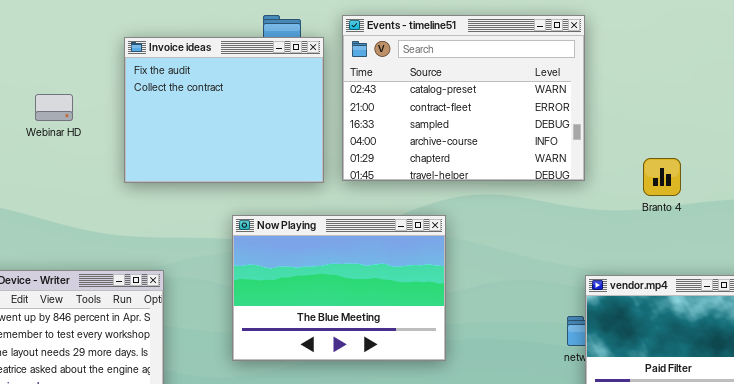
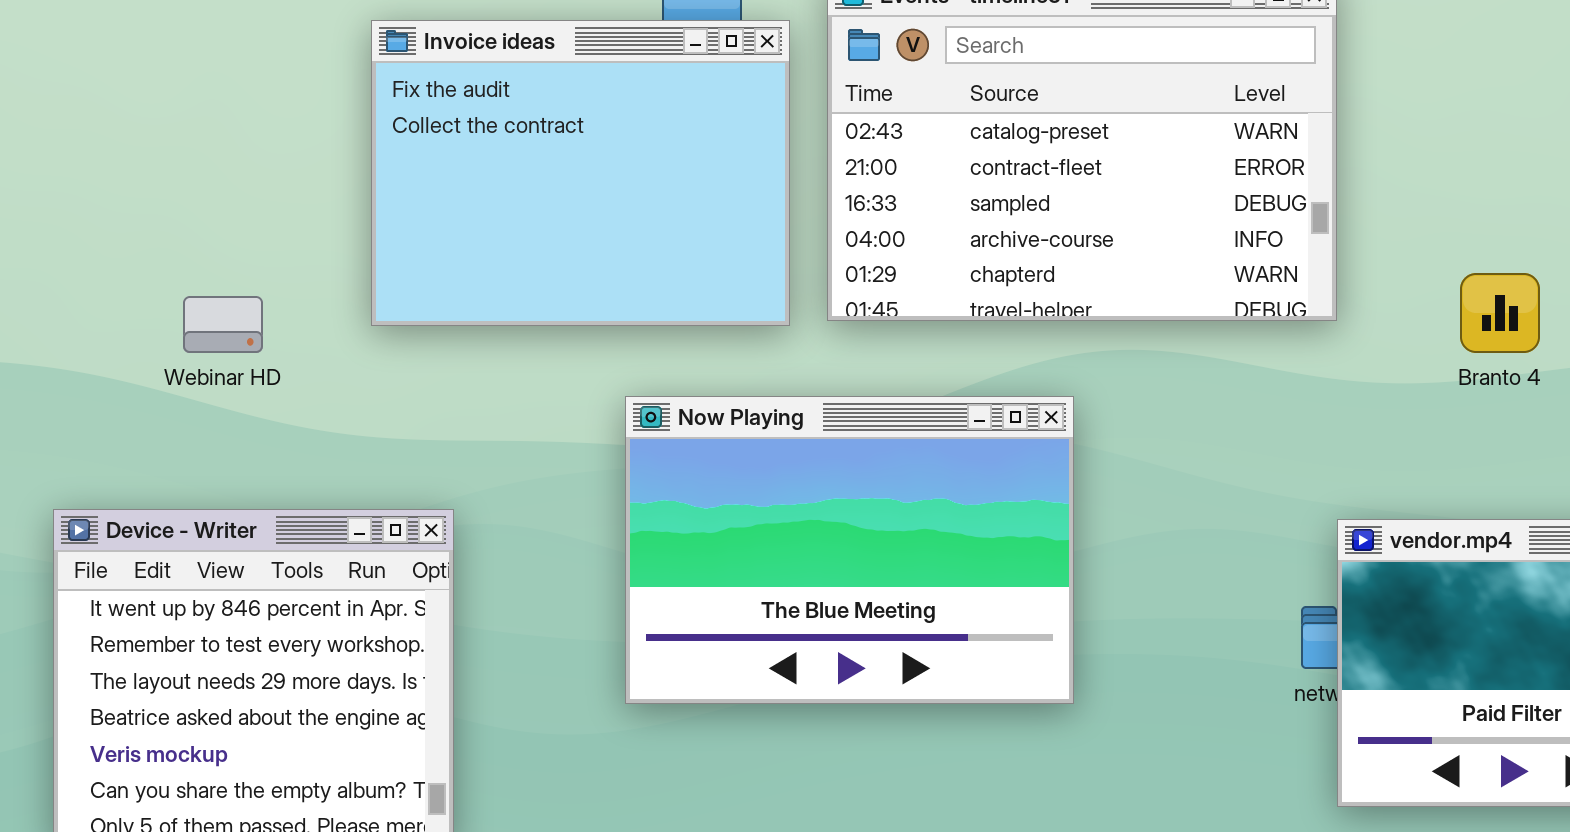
Webinar HD: [35,94,73,121] -> [183,296,263,353], moved
Now Playing: [232,215,446,361] -> [625,396,1074,704], moved

